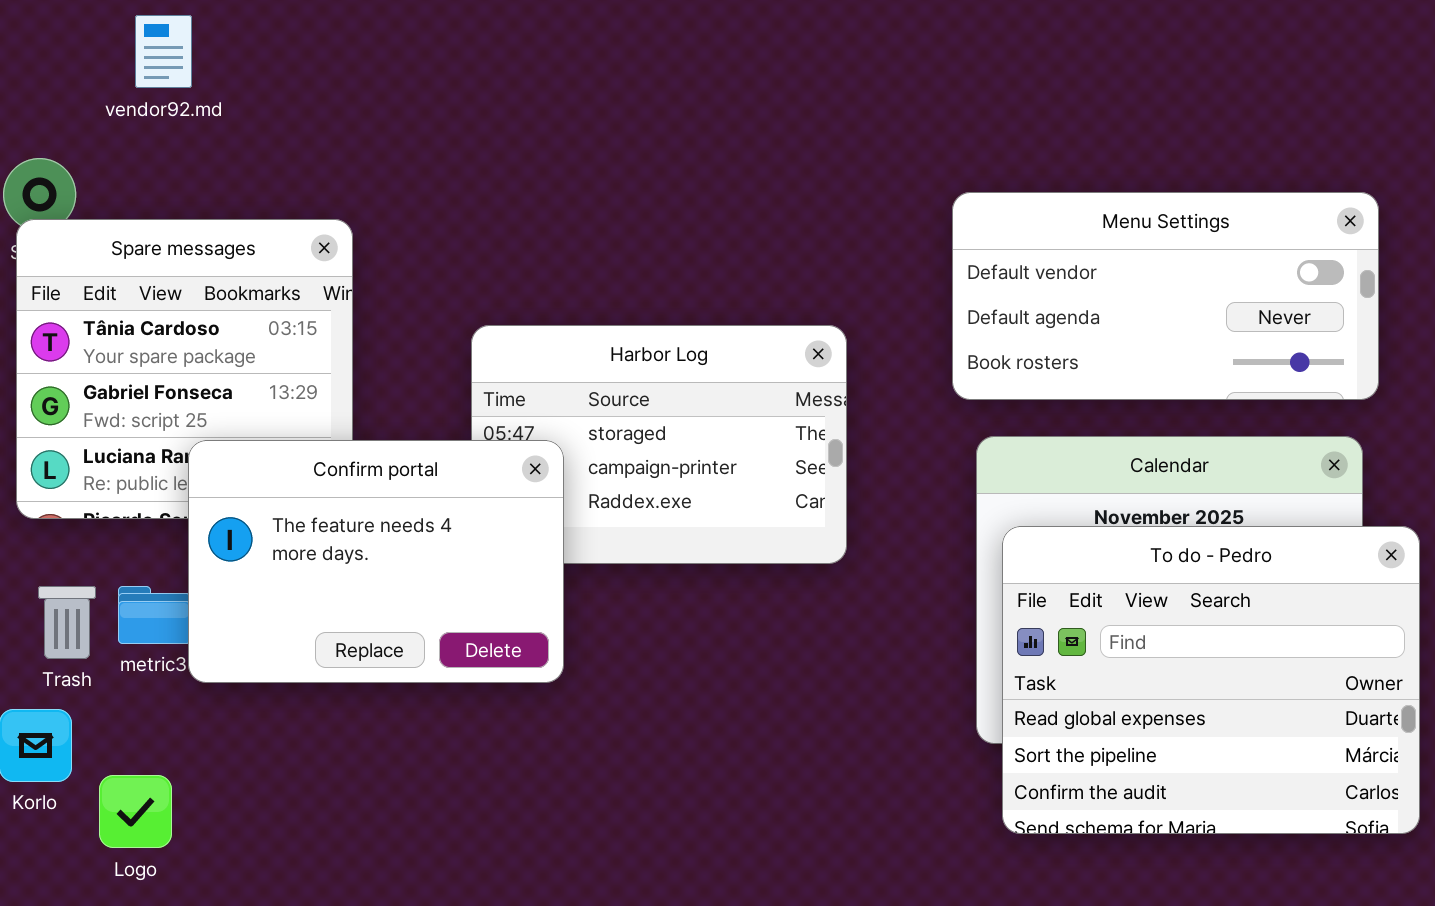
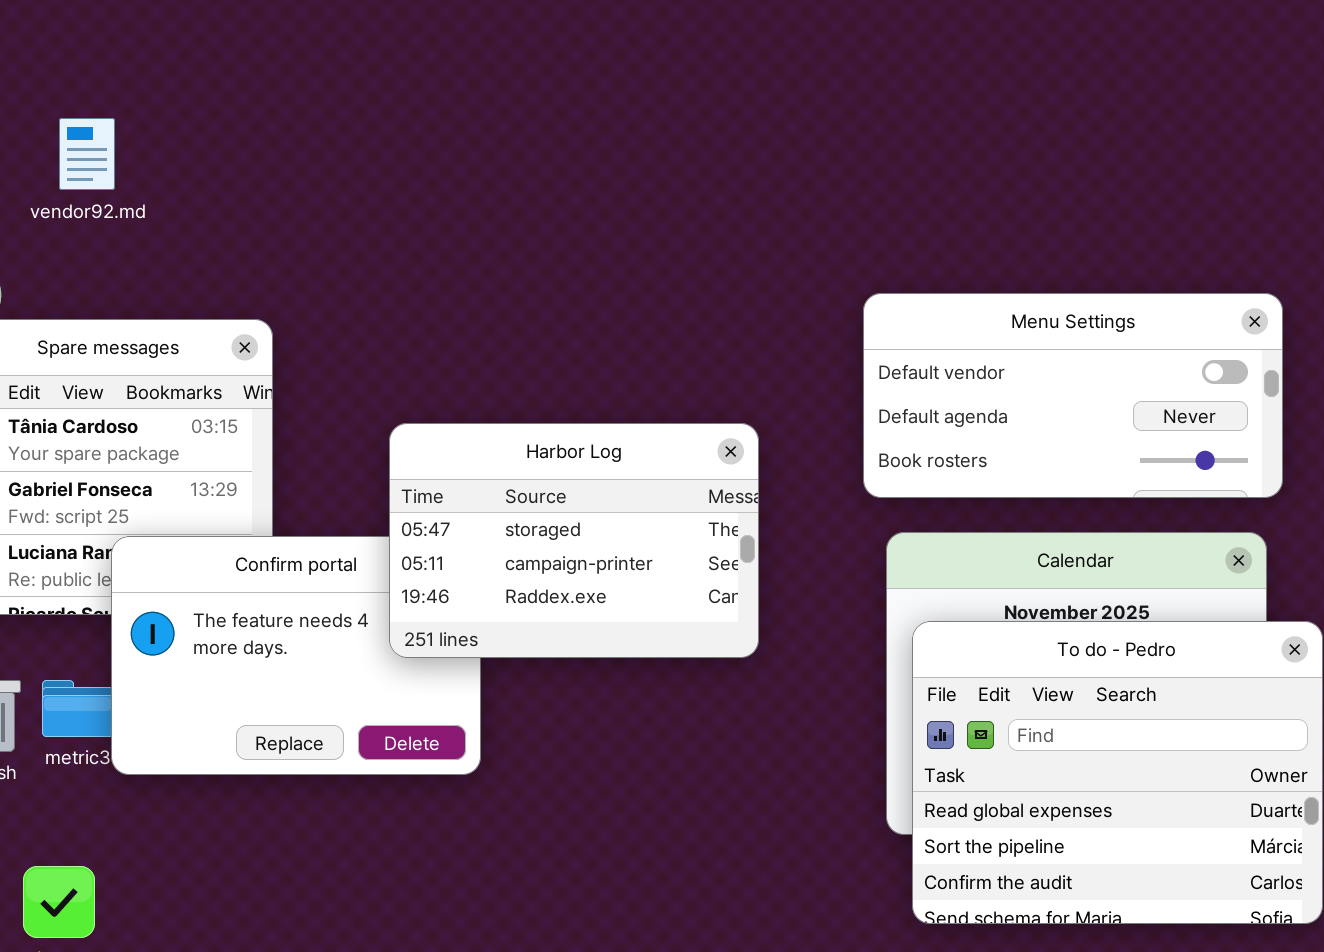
Harbor Log: [471,325,847,564] -> [389,423,759,658], raised

